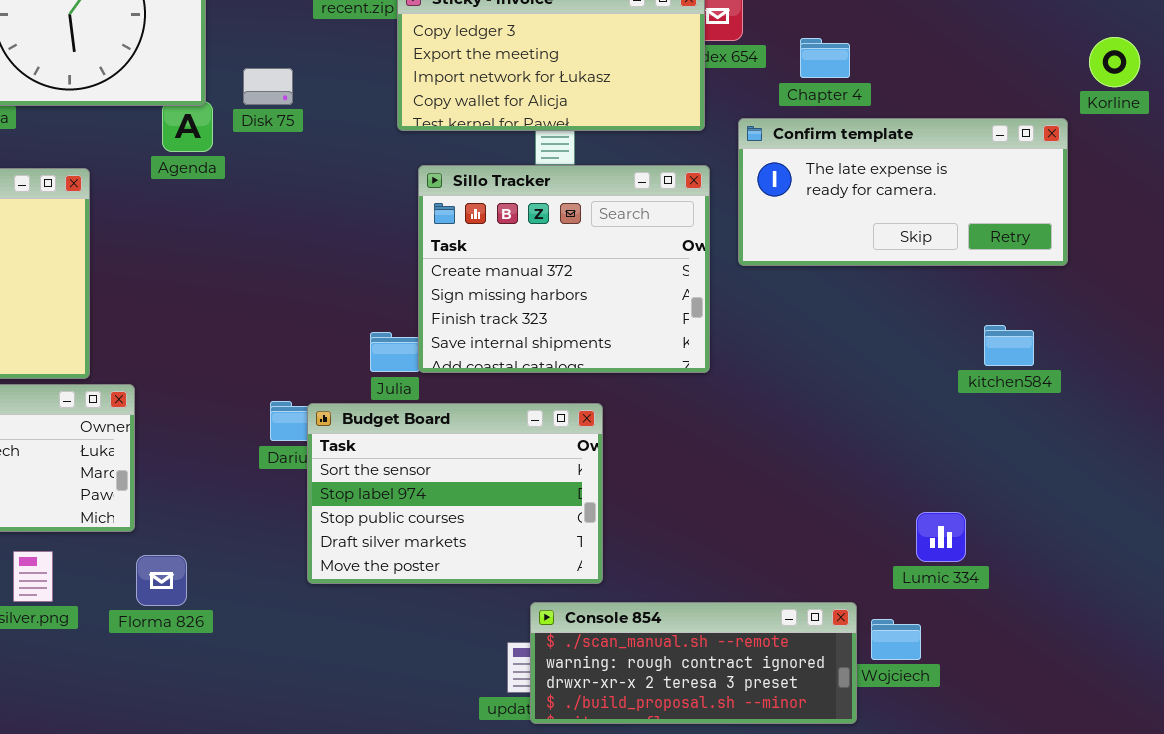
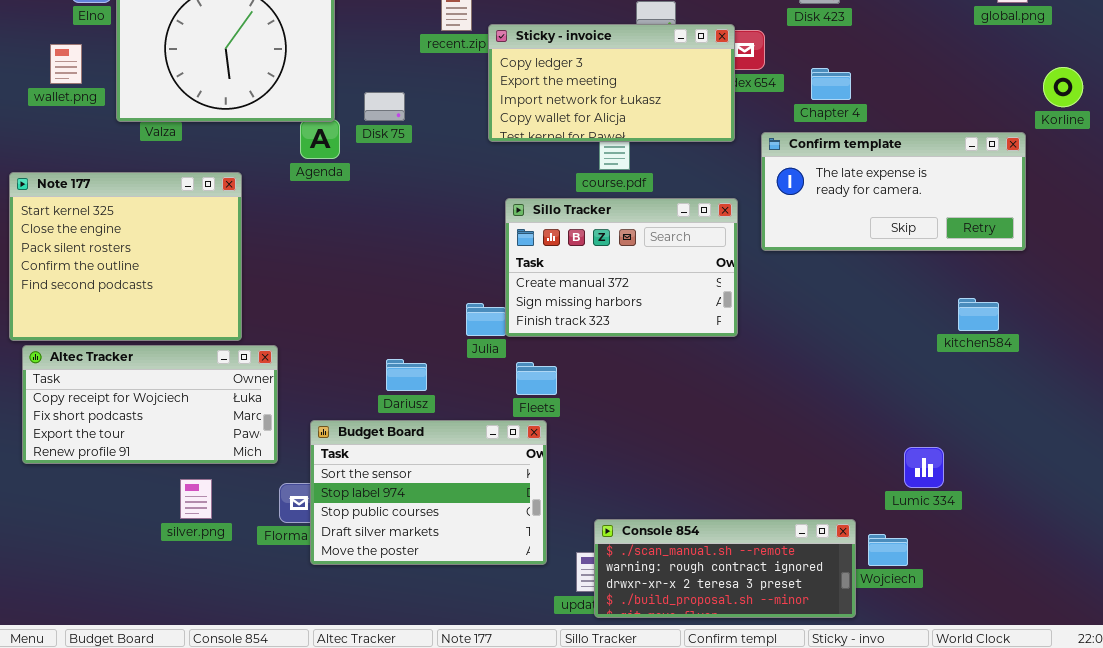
Sillo Tracker: [418,165,710,373] -> [505,198,738,337], resized
Budget Board: [307,403,603,584] -> [310,420,547,565], moved

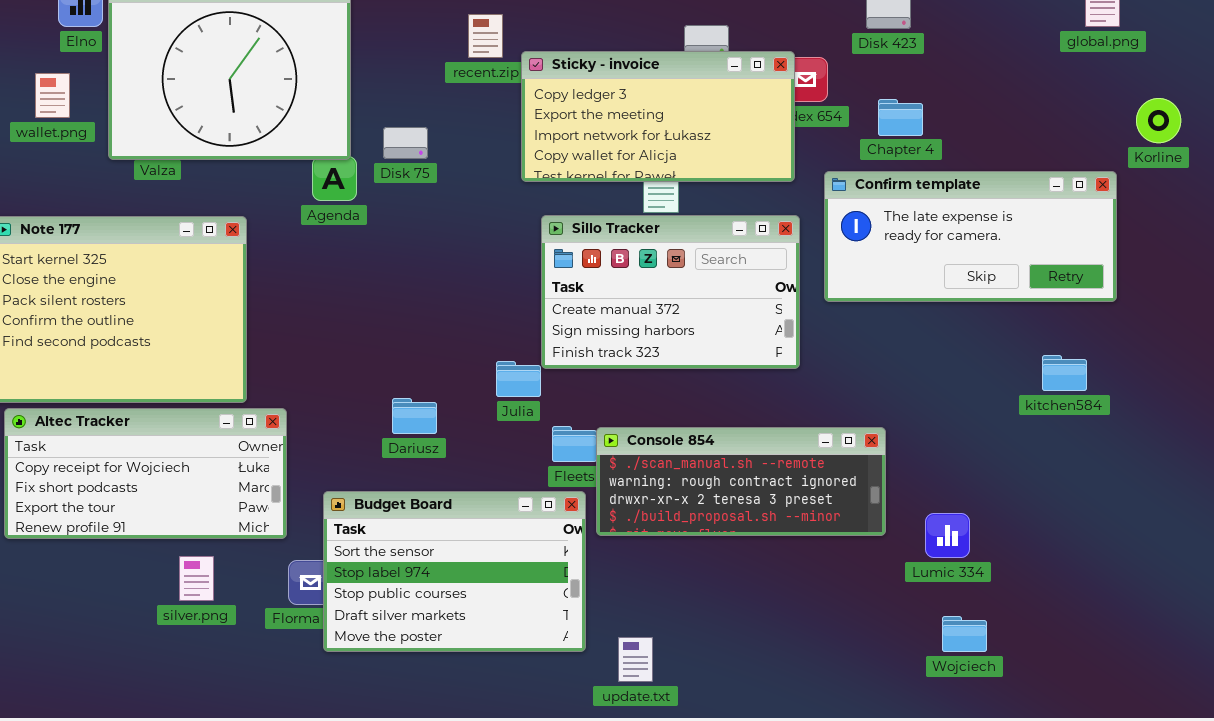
Sillo Tracker: [505,198,738,337] -> [541,215,800,369], moved
Dariusz: [386,359,427,391] -> [392,398,437,434], moved
Lumic 334: [904,447,944,488] -> [925,513,970,558], moved
Console 854: [594,519,856,618] -> [596,427,886,536], moved

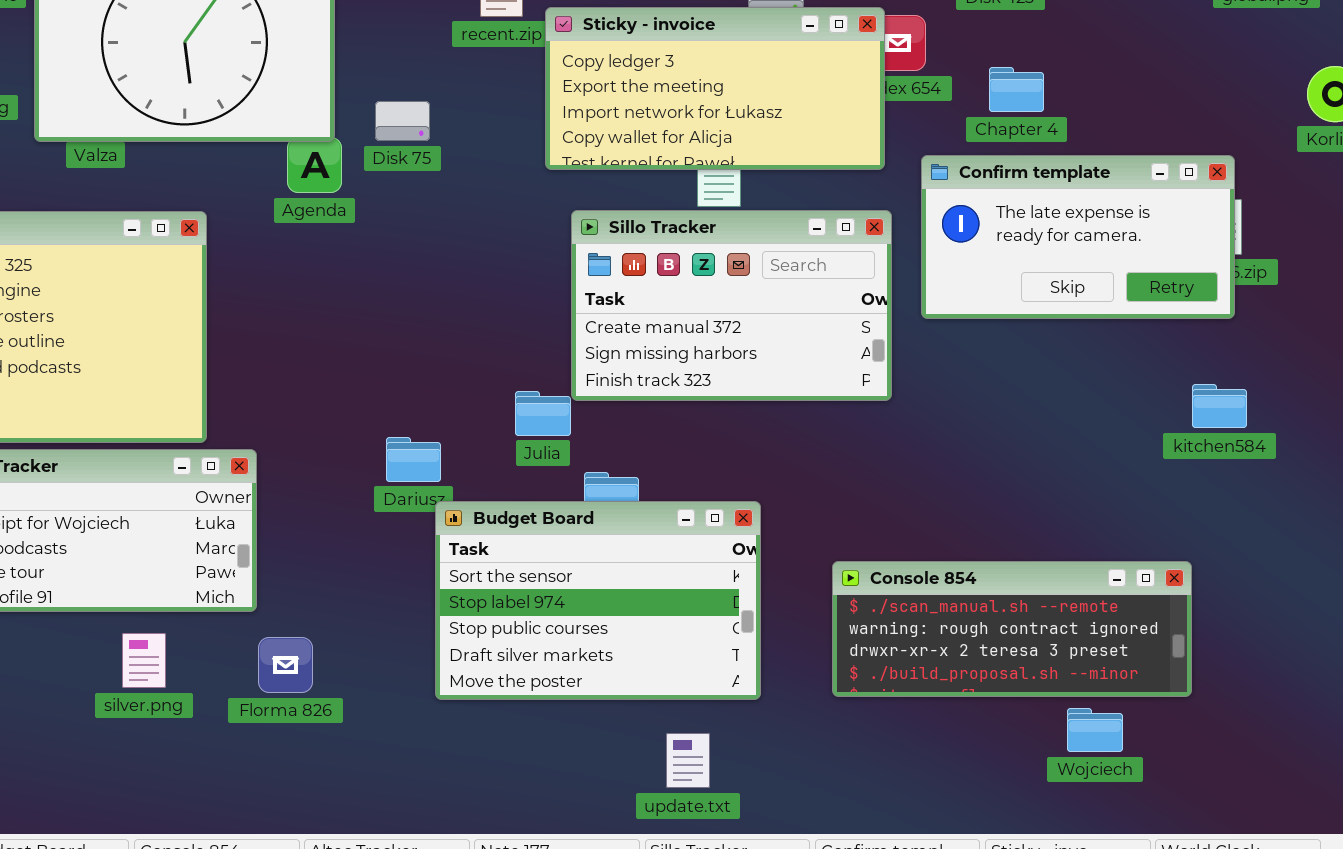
Confirm template: [824,171,1117,302] -> [921,155,1235,319], resized
Console 854: [596,427,886,536] -> [832,561,1192,697], moved
Budget Board: [323,491,586,652] -> [435,501,761,700], moved

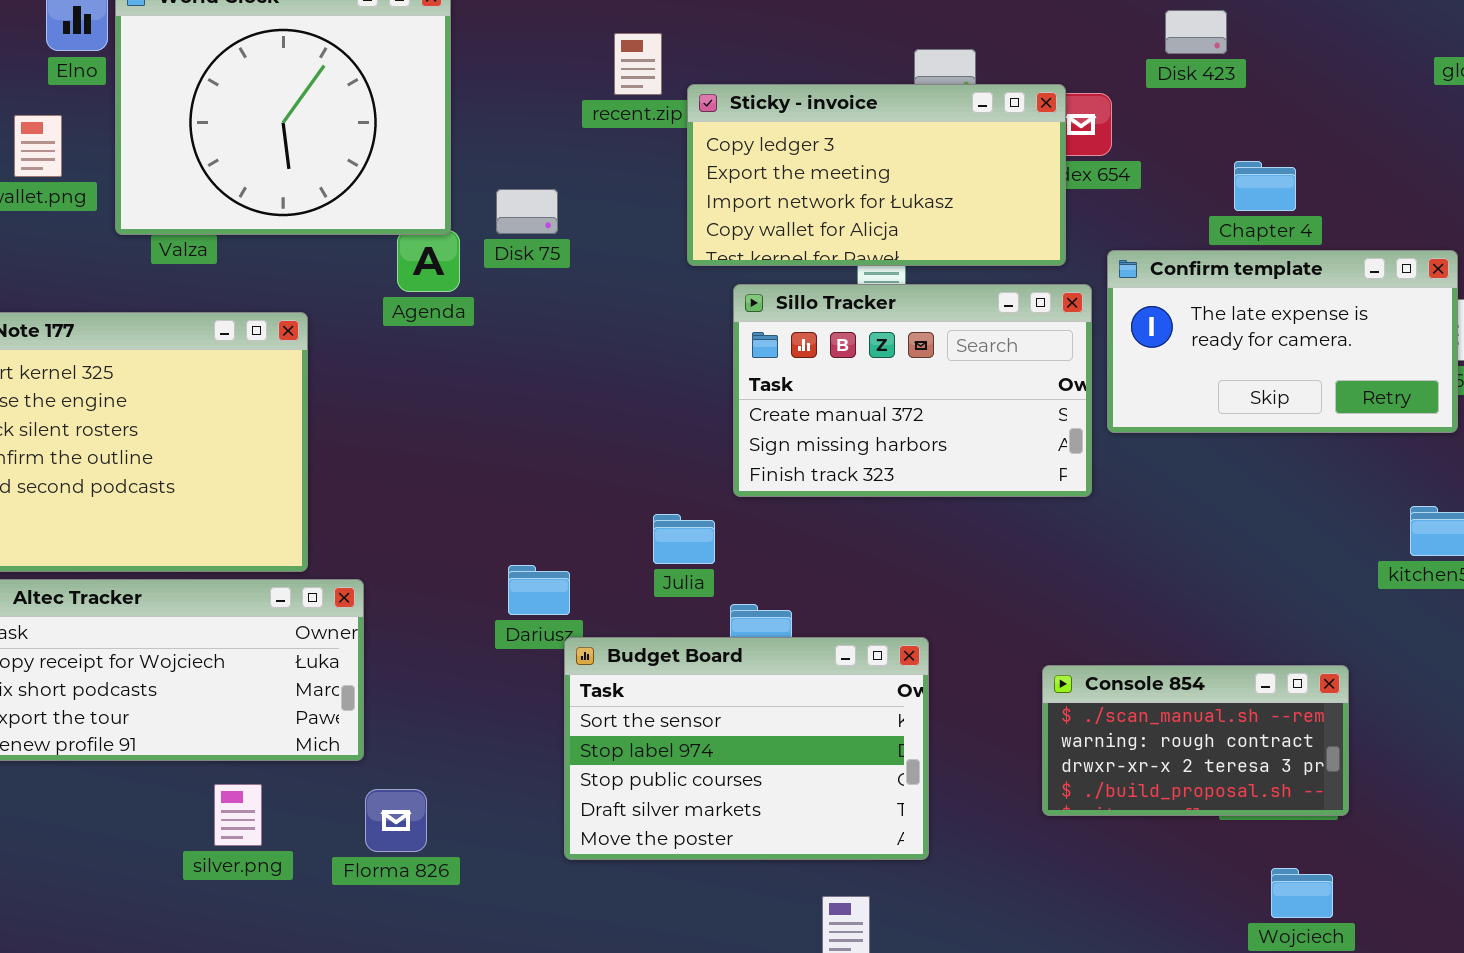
Chapter 4: [989,67,1044,112] -> [1234,161,1296,211], moved
Sillo Tracker: [571,210,892,401] -> [733,284,1092,497], moved
Console 854: [832,561,1192,697] -> [1042,665,1349,816], moved, resized

